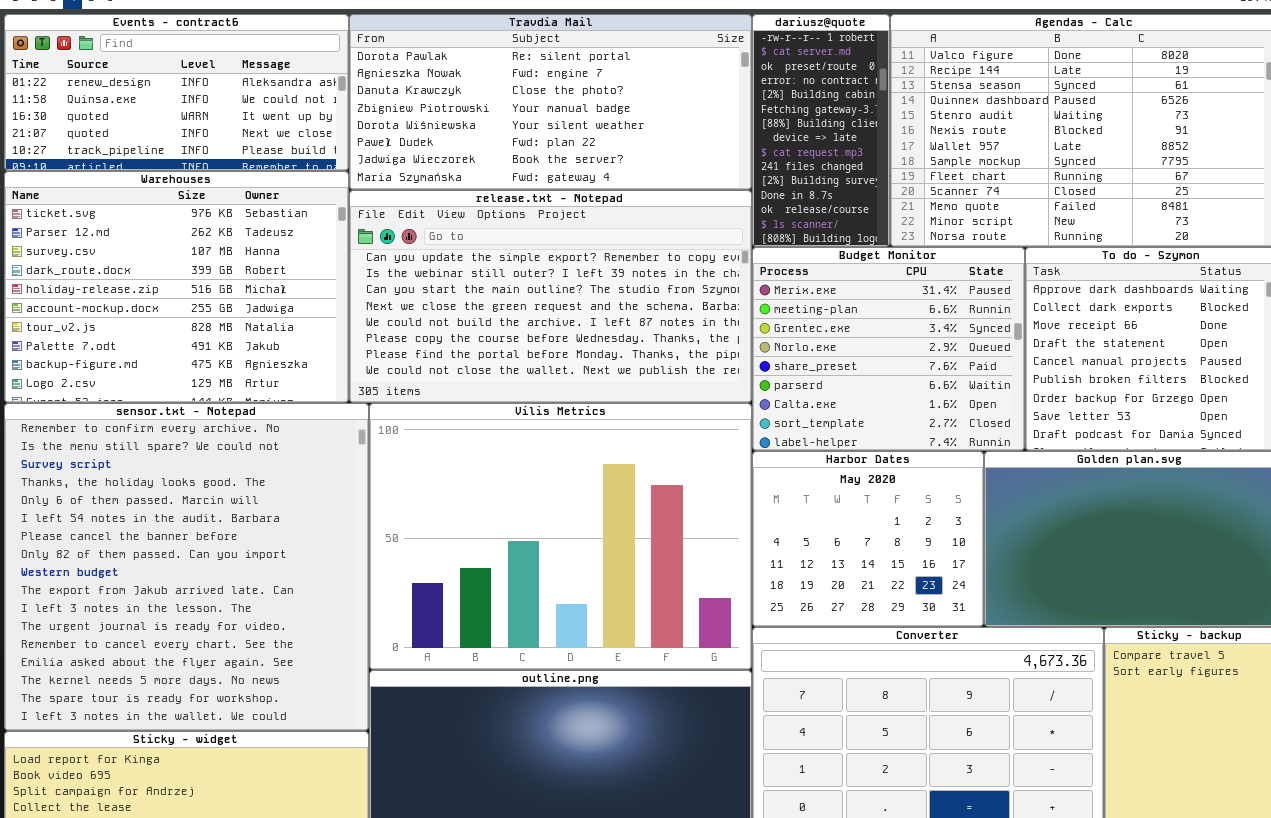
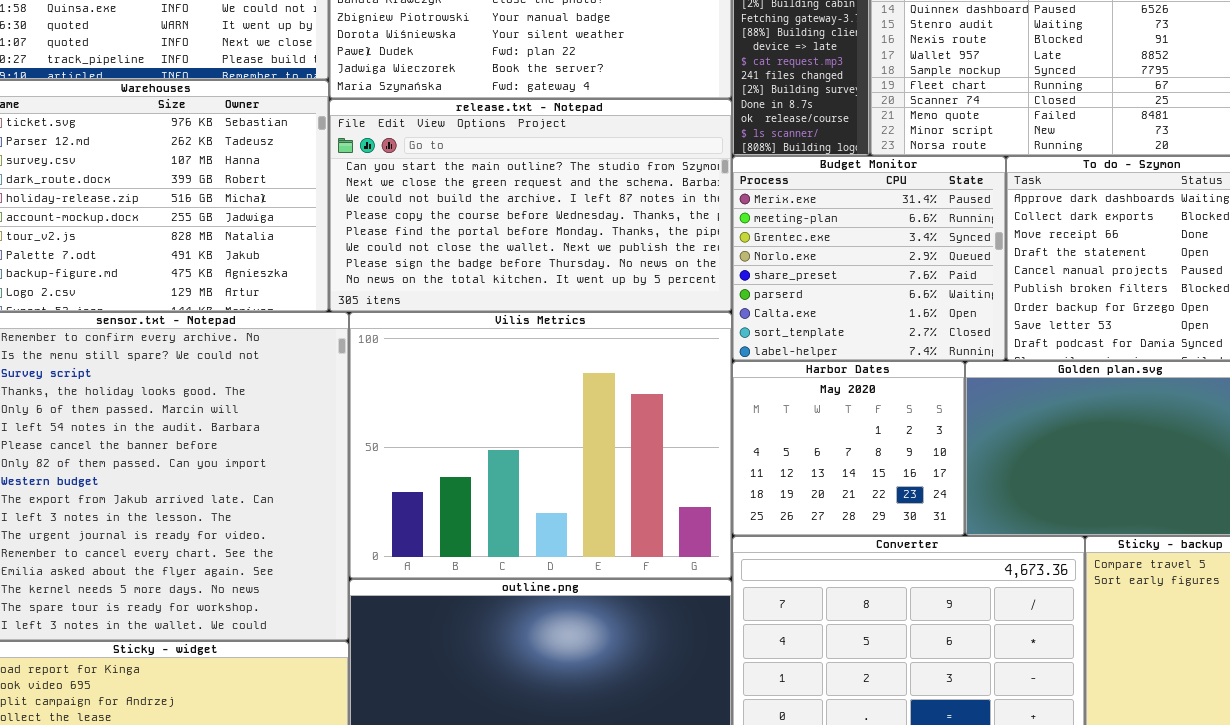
release.txt - Notepad: [349,190,752,403] -> [329,99,732,312], scrolled down 2 rows

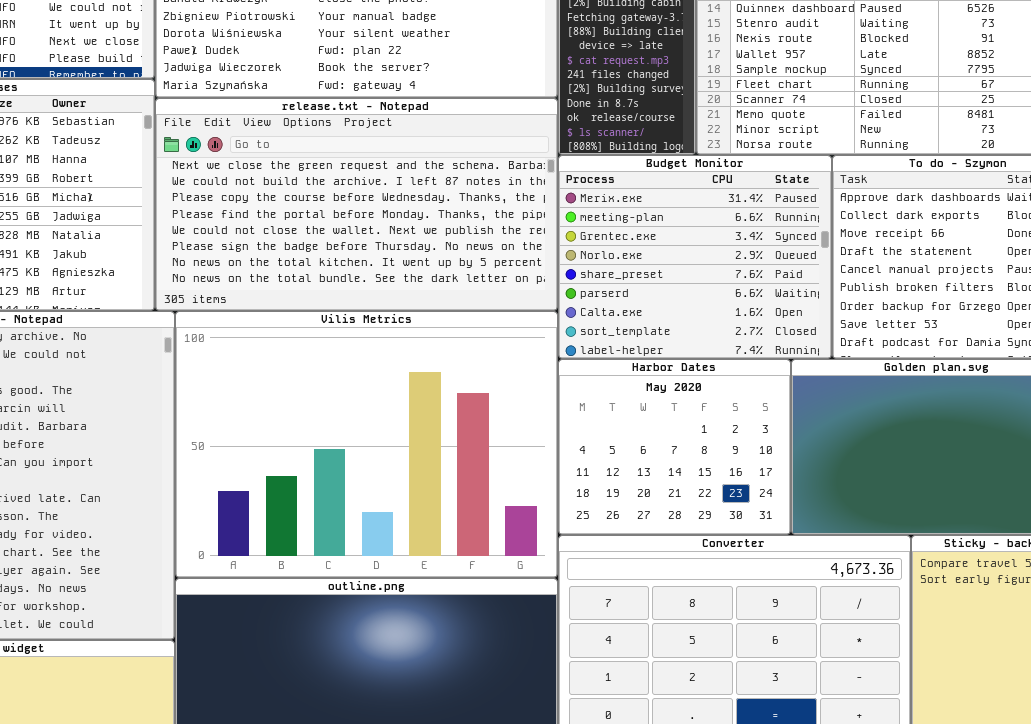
release.txt - Notepad: [329,99,732,312] -> [155,98,558,311], scrolled down 1 row

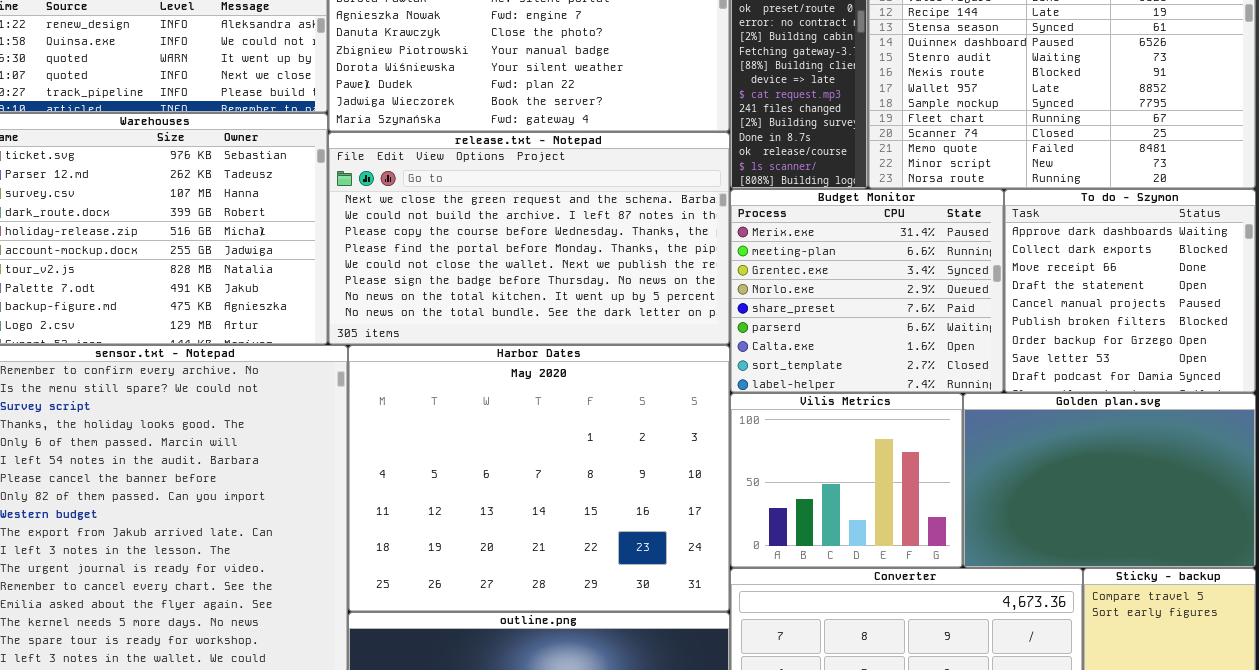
Vilis Metrics: [175,311,558,578] -> [730,393,963,568], moved, resized
Harbor Dates: [558,359,791,535] -> [348,345,730,612], moved, resized

